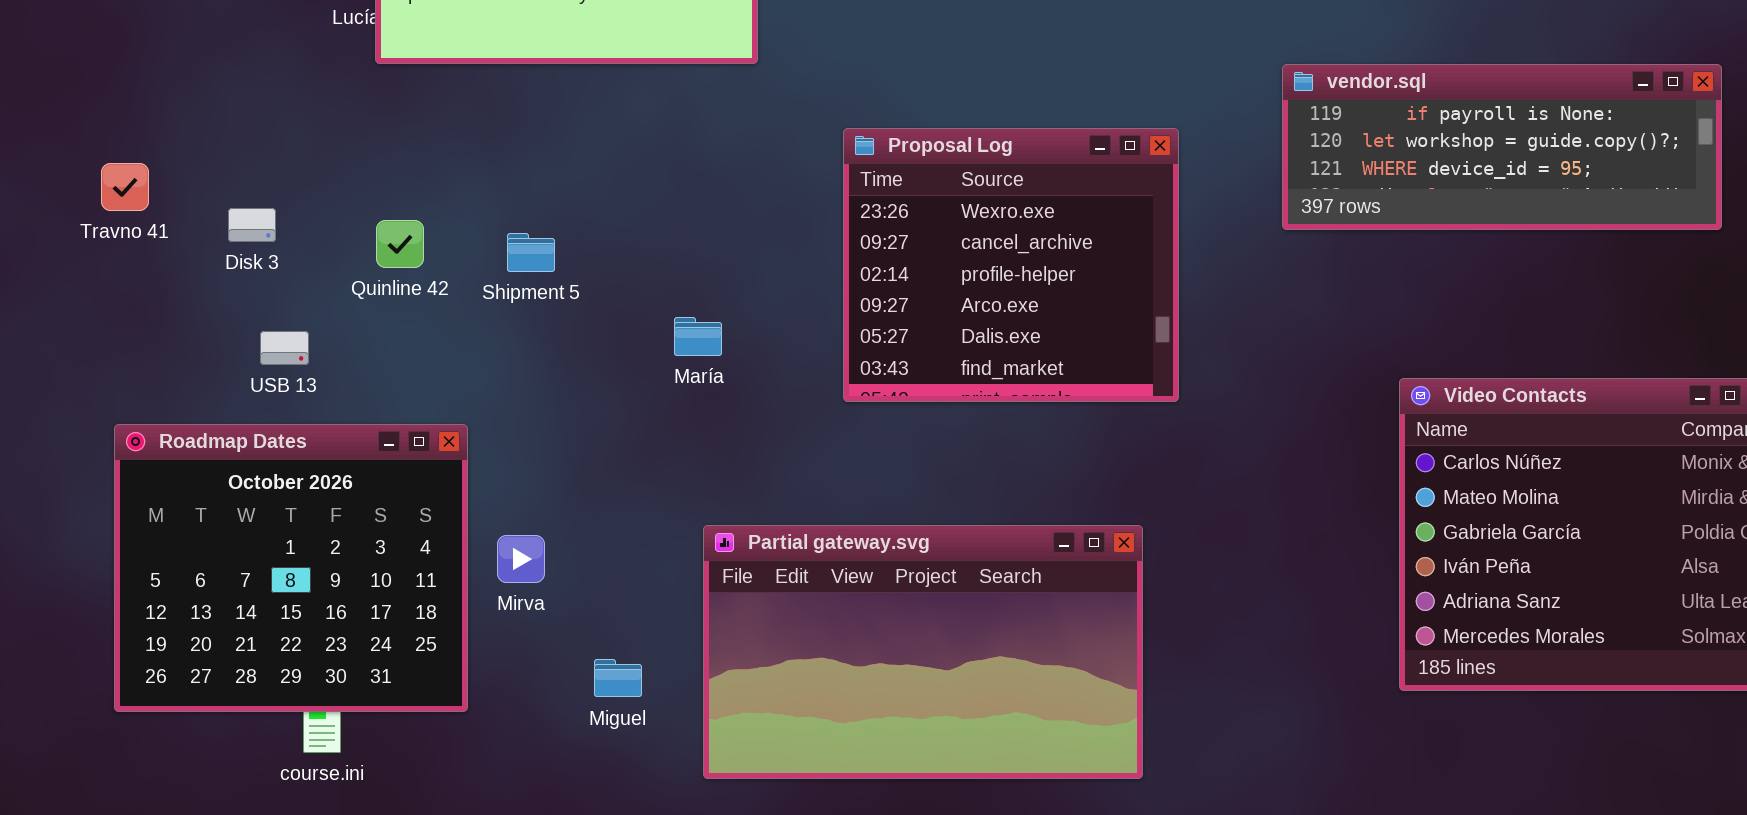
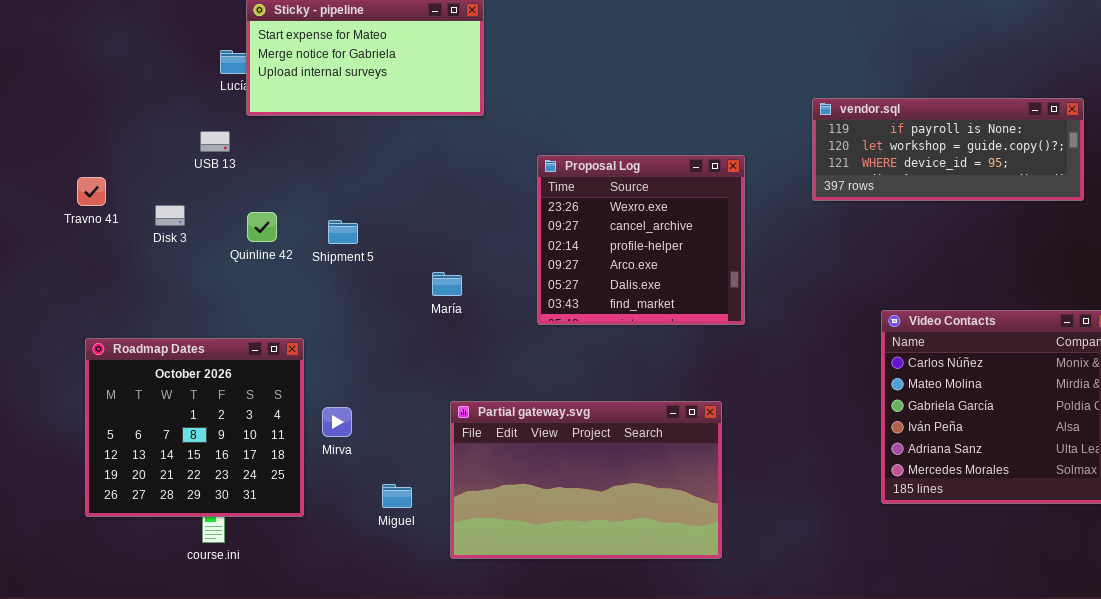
vendor.sql: [1282,64,1722,230] -> [812,98,1084,201], moved
USB 13: [260,331,309,365] -> [200,131,230,152], moved

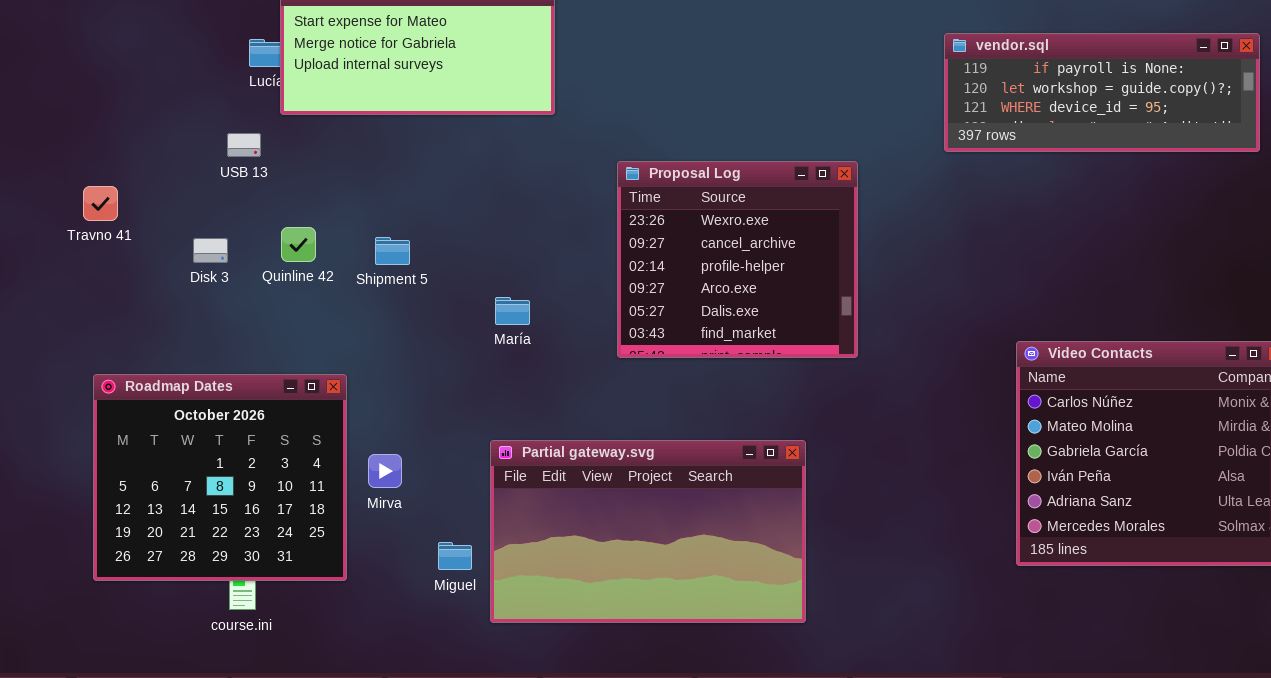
vendor.sql: [812,98,1084,201] -> [944,33,1260,152], moved
Disk 3: [155,205,185,226] -> [193,238,228,263], moved
Partial gateway.svg: [450,401,722,559] -> [490,440,806,623], moved

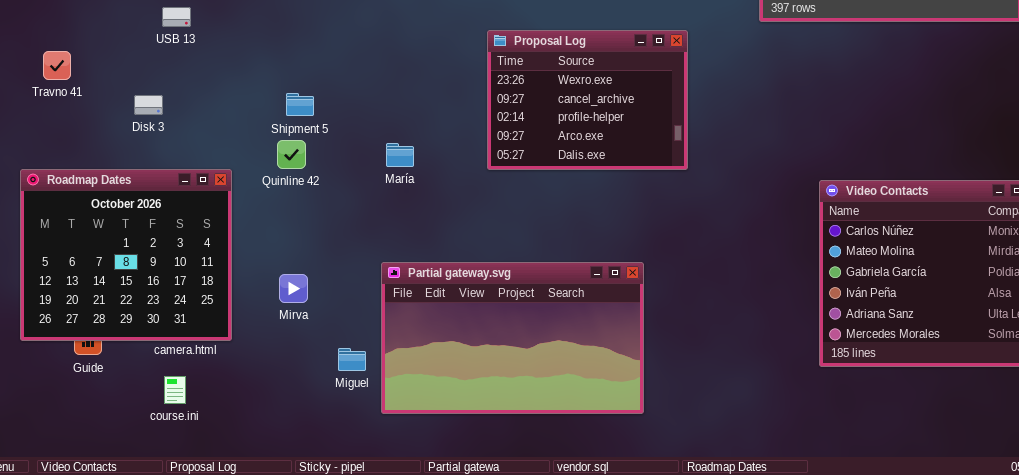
Proposal Log: [617,161,858,358] -> [487,30,688,170], resized
Quinline 42: [281,227,316,262] -> [277,140,306,169], moved
Roadmap Dates: [93,374,347,581] -> [20,169,232,341], moved

